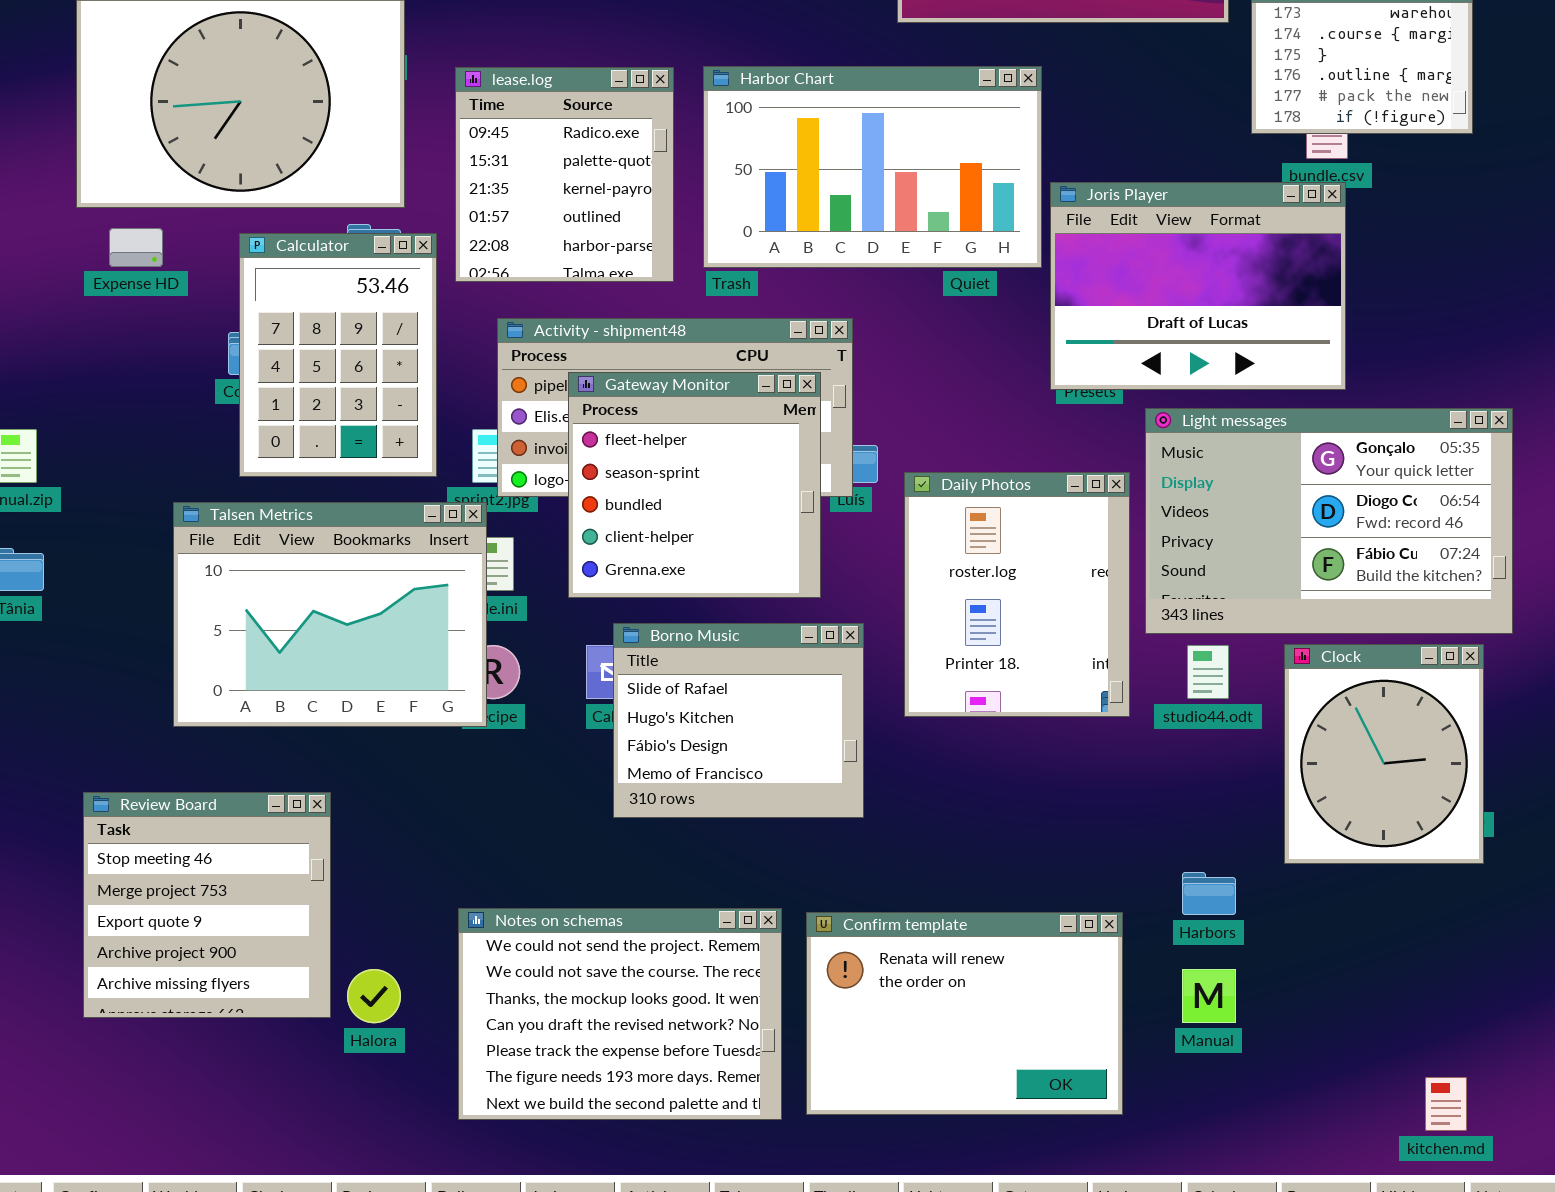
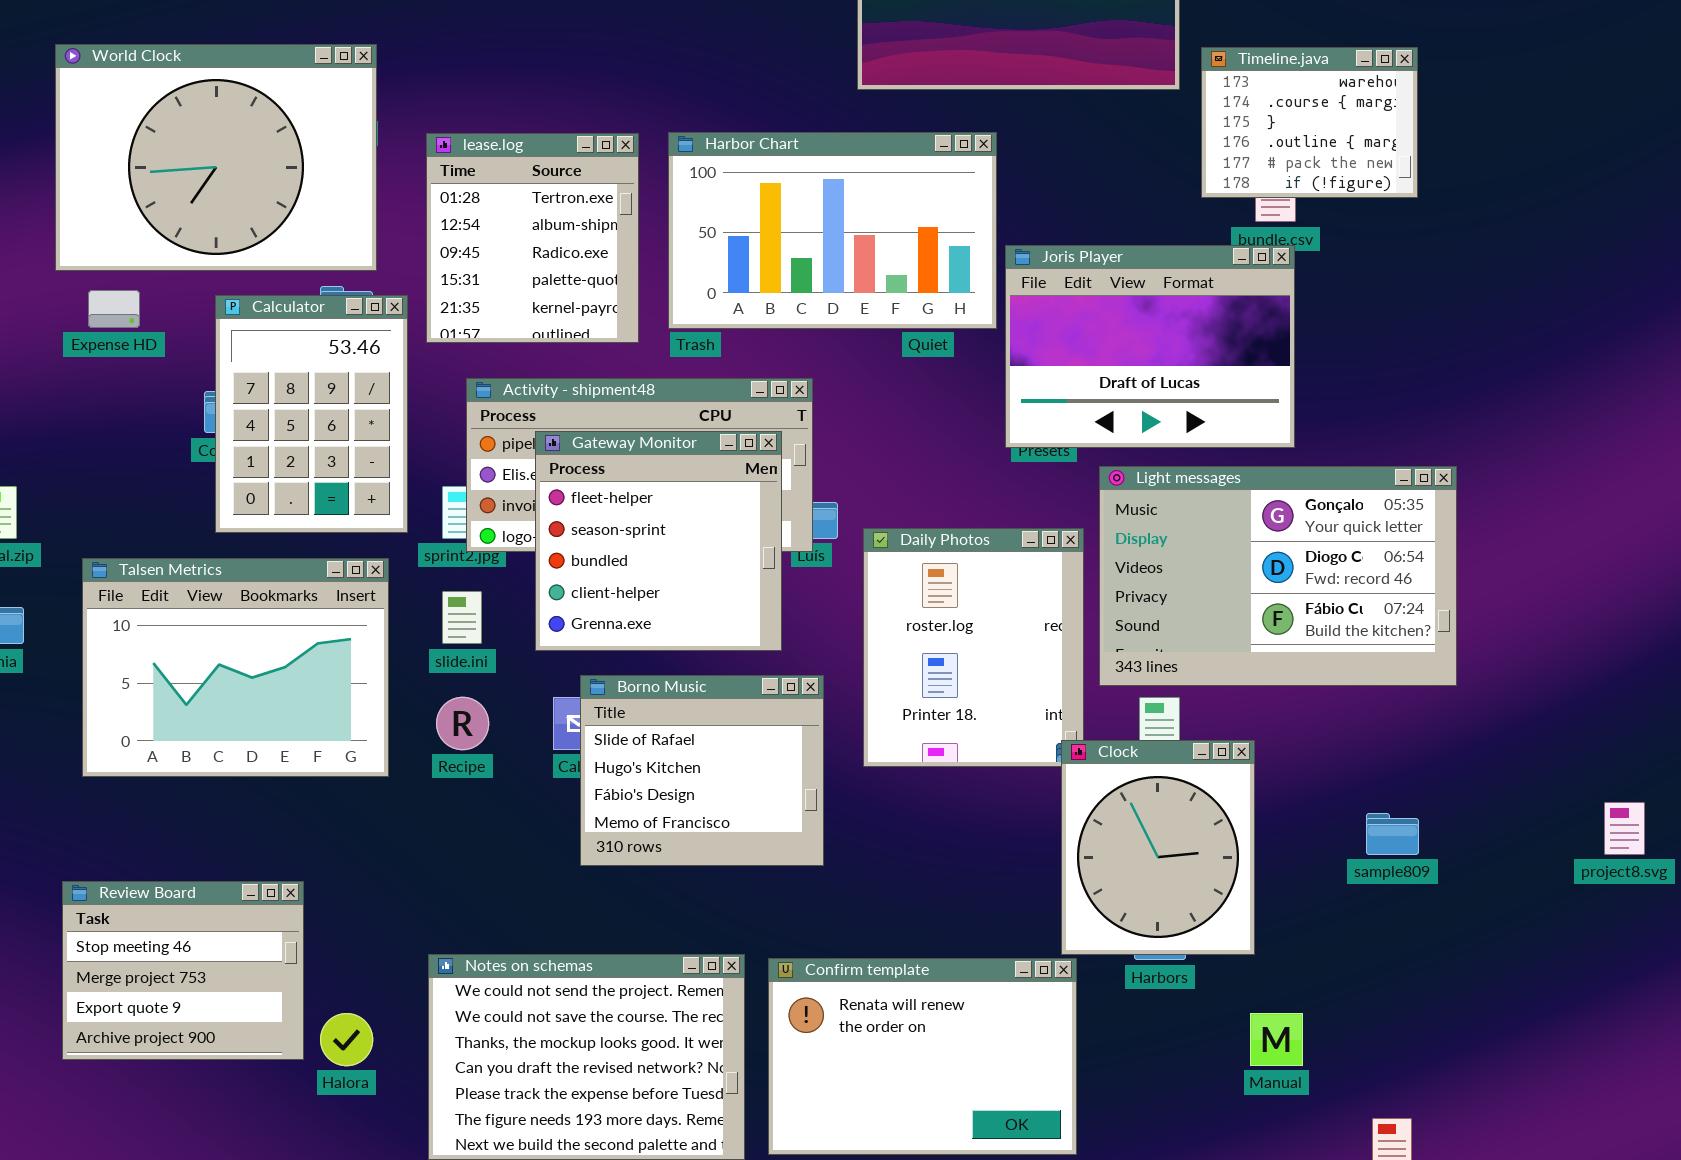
lease.log: [455,67,674,282] -> [426,133,639,343], scrolled up 2 rows
Talsen Metrics: [173,502,487,727] -> [82,558,389,777], moved
Clock: [1284,644,1484,864] -> [1061,740,1255,955], moved
Review Board: [83,792,331,1018] -> [62,881,304,1060], resized
Manual: [1182,969,1236,1023] -> [1250,1013,1303,1066], moved

